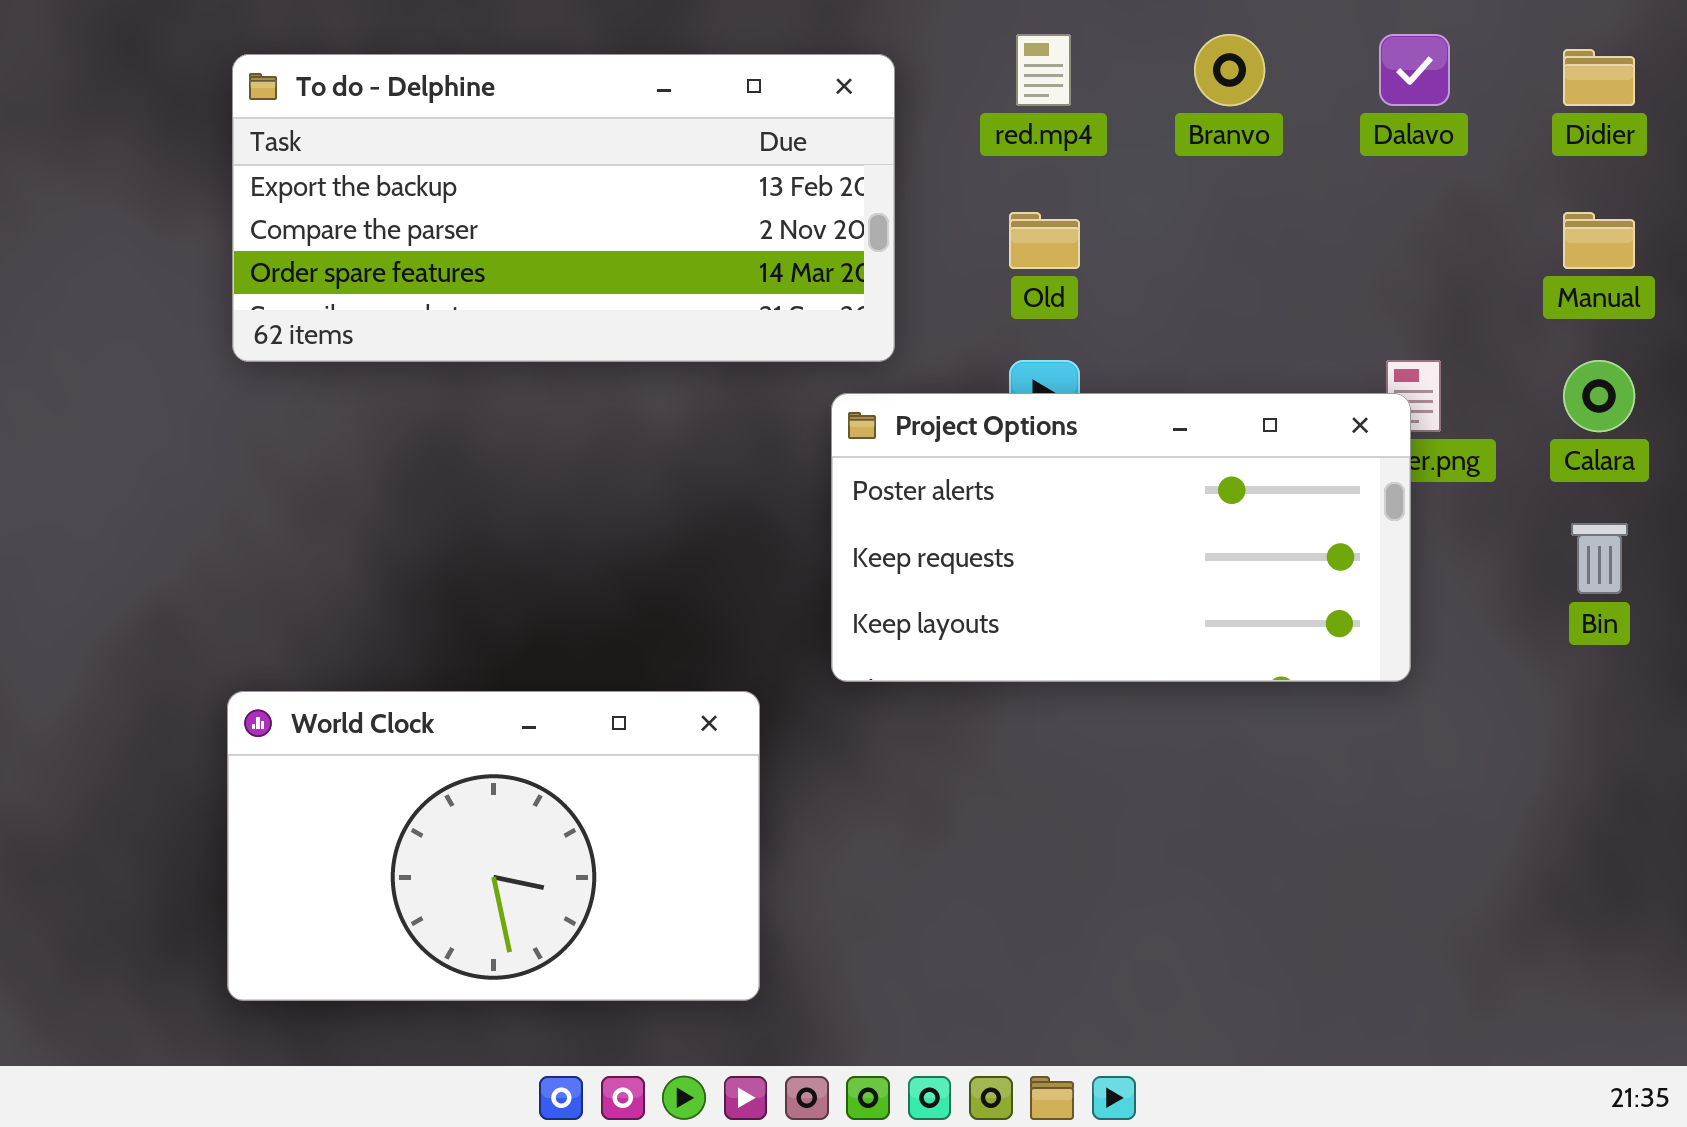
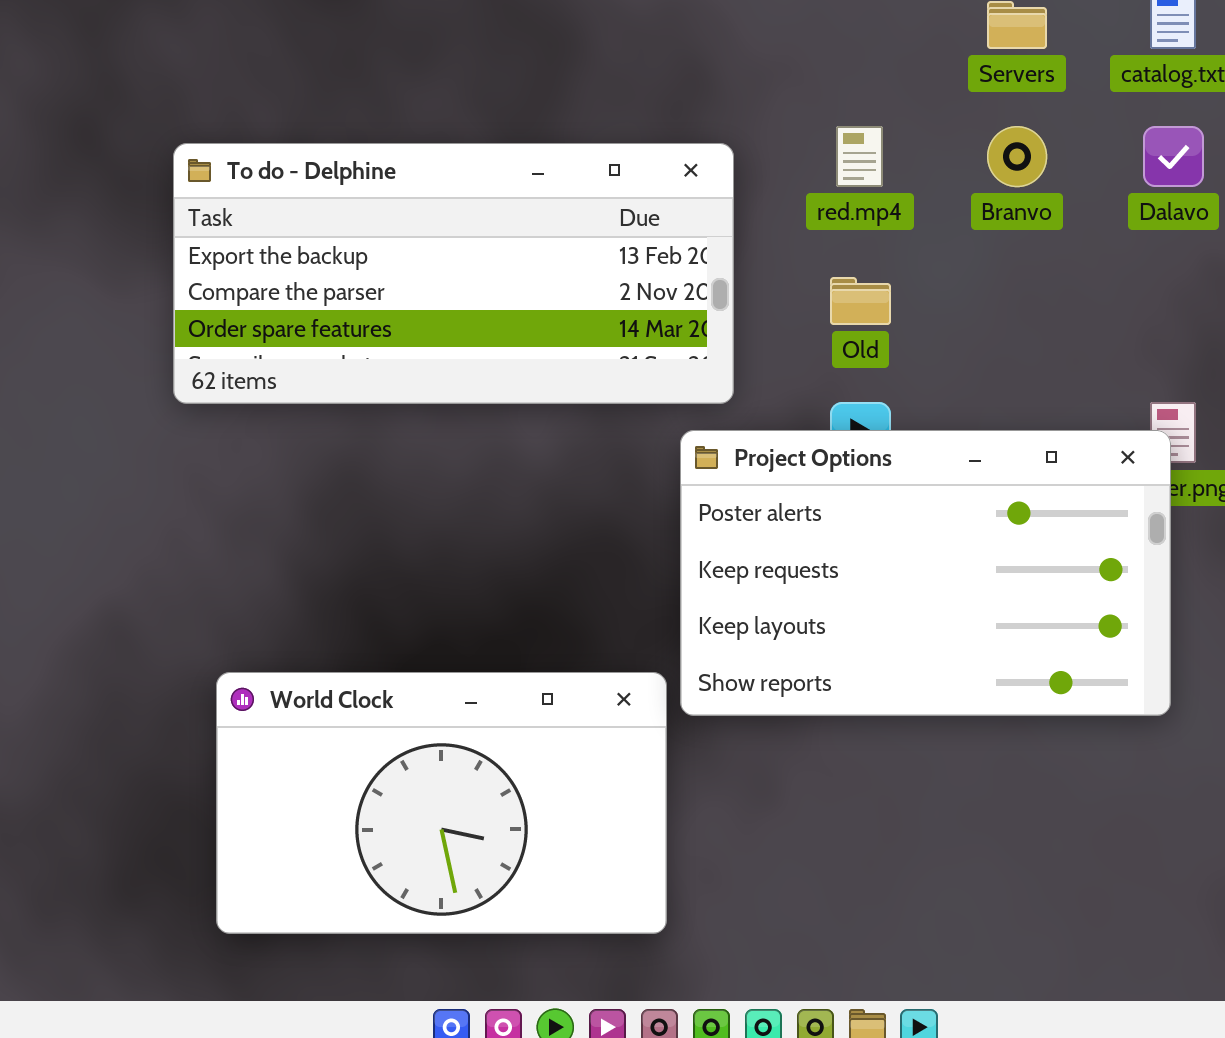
Project Options: [831,393,1411,682] -> [680,430,1171,716], resized
World Clock: [227,691,760,1001] -> [216,672,667,934], moved

